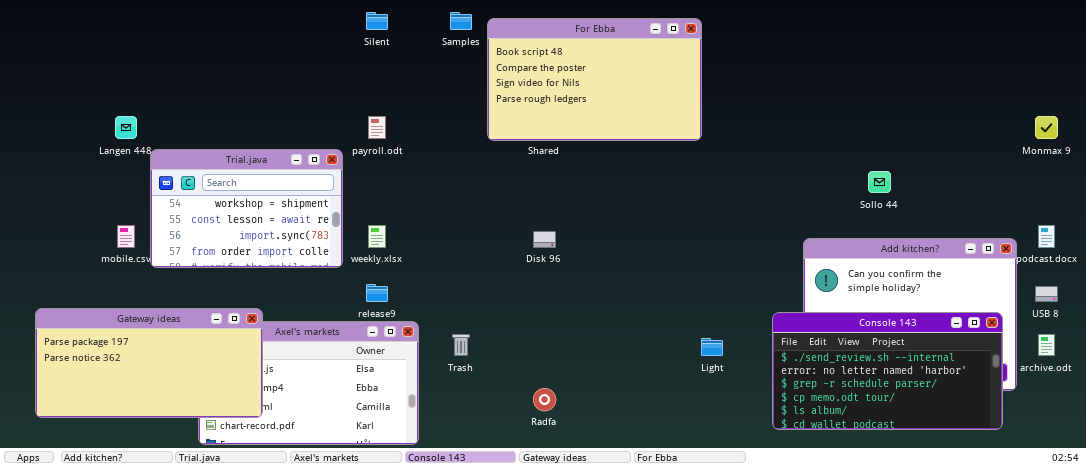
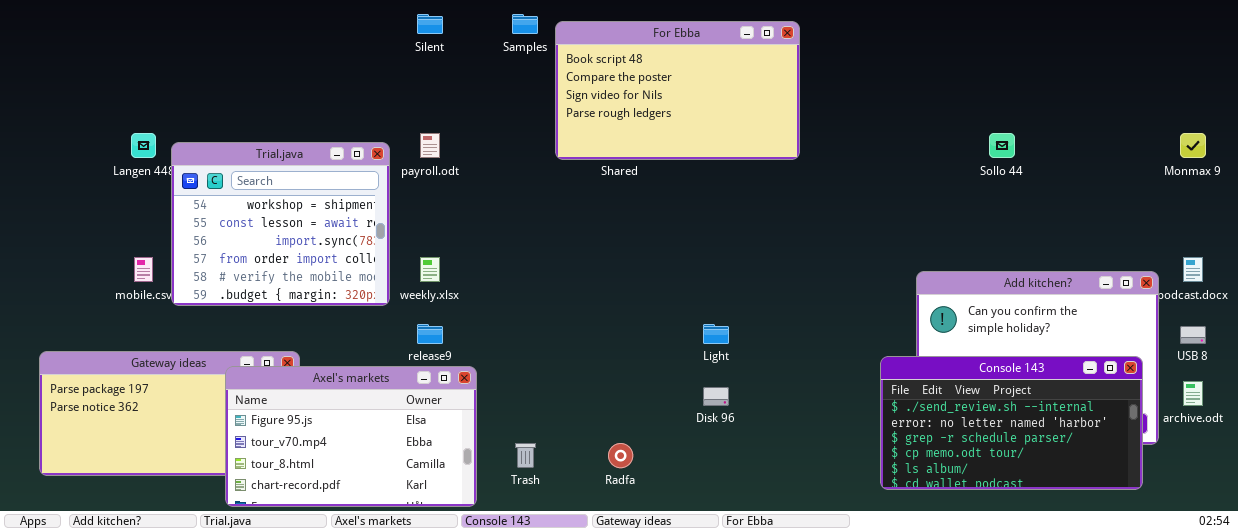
Trial.java: [150,149,343,268] -> [171,142,390,306], resized
Sollo 44: [868,171,891,193] -> [989,133,1015,158], moved
Disk 96: [533,231,556,248] -> [703,387,729,406], moved
Axel's markets: [198,321,419,445] -> [225,366,477,507], raised
Trash: [452,334,470,356] -> [515,443,536,468], moved
Light: [701,338,723,356] -> [703,324,729,344], moved

